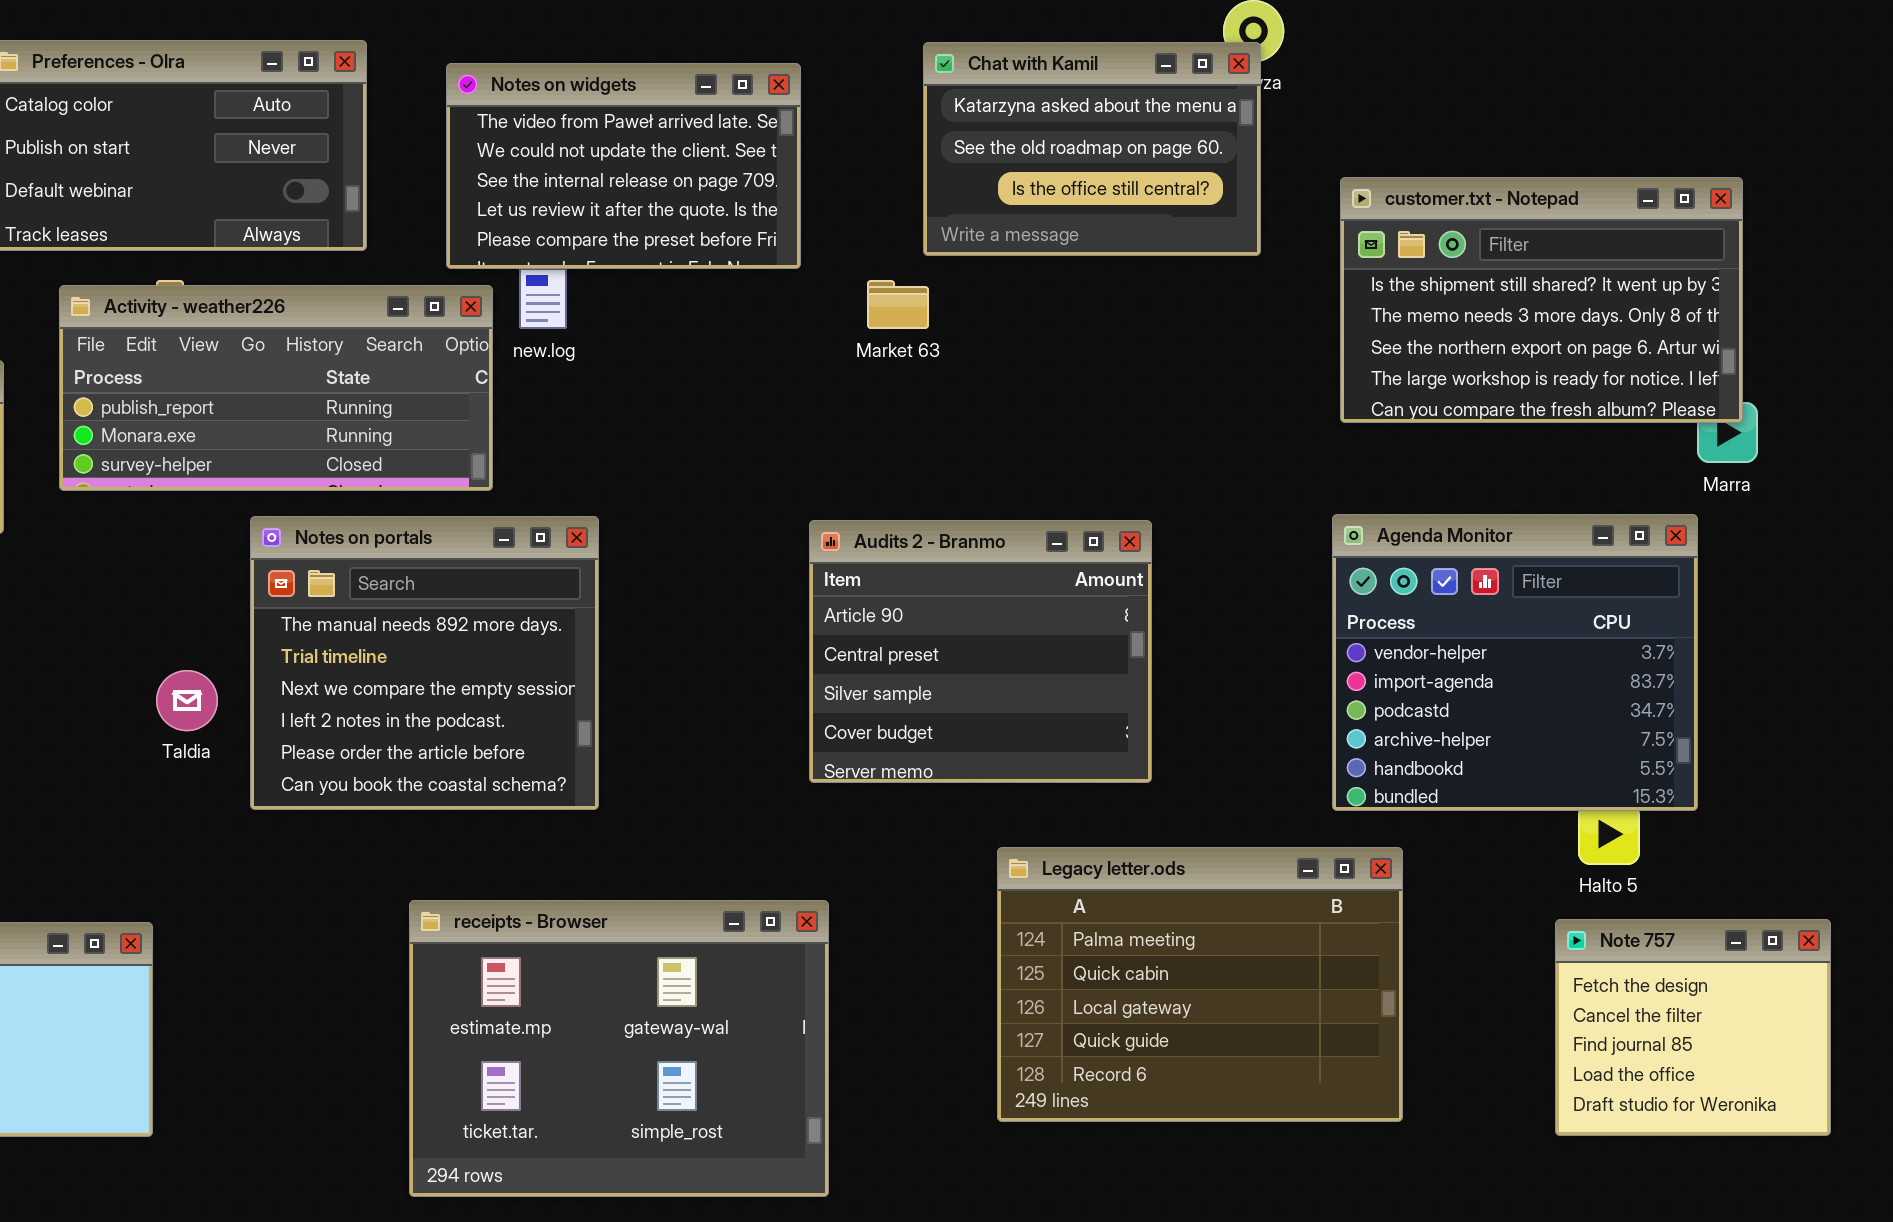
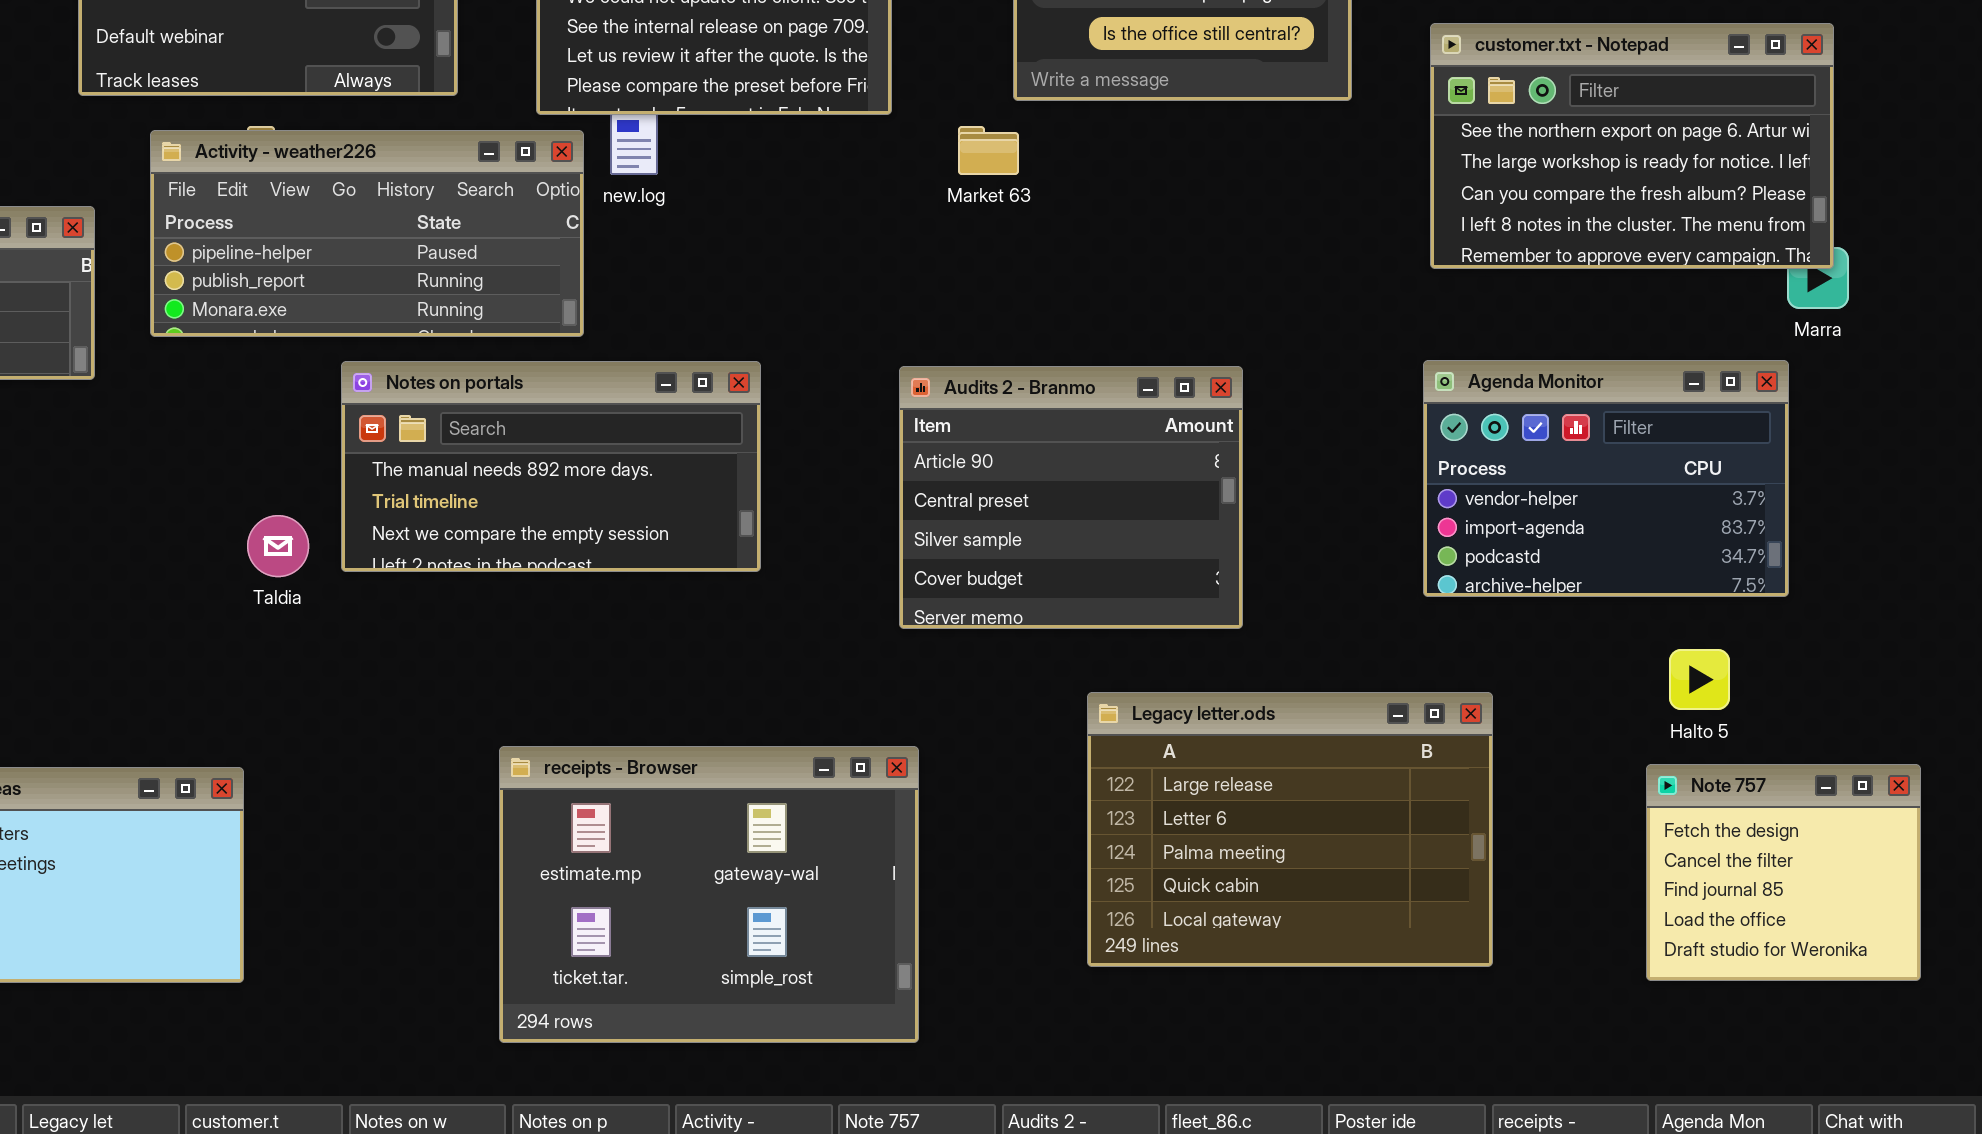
customer.txt - Notepad: [1340,177,1743,423] -> [1430,23,1834,269], scrolled down 2 rows
Activity - weather226: [59,285,493,491] -> [150,130,584,337], scrolled up 1 row
Agenda Monitor: [1332,514,1698,811] -> [1423,360,1789,597], resized
Notes on portals: [250,516,599,810] -> [341,361,761,572], resized
Legacy letter.ods: [997,847,1403,1122] -> [1087,692,1493,967], scrolled up 2 rows

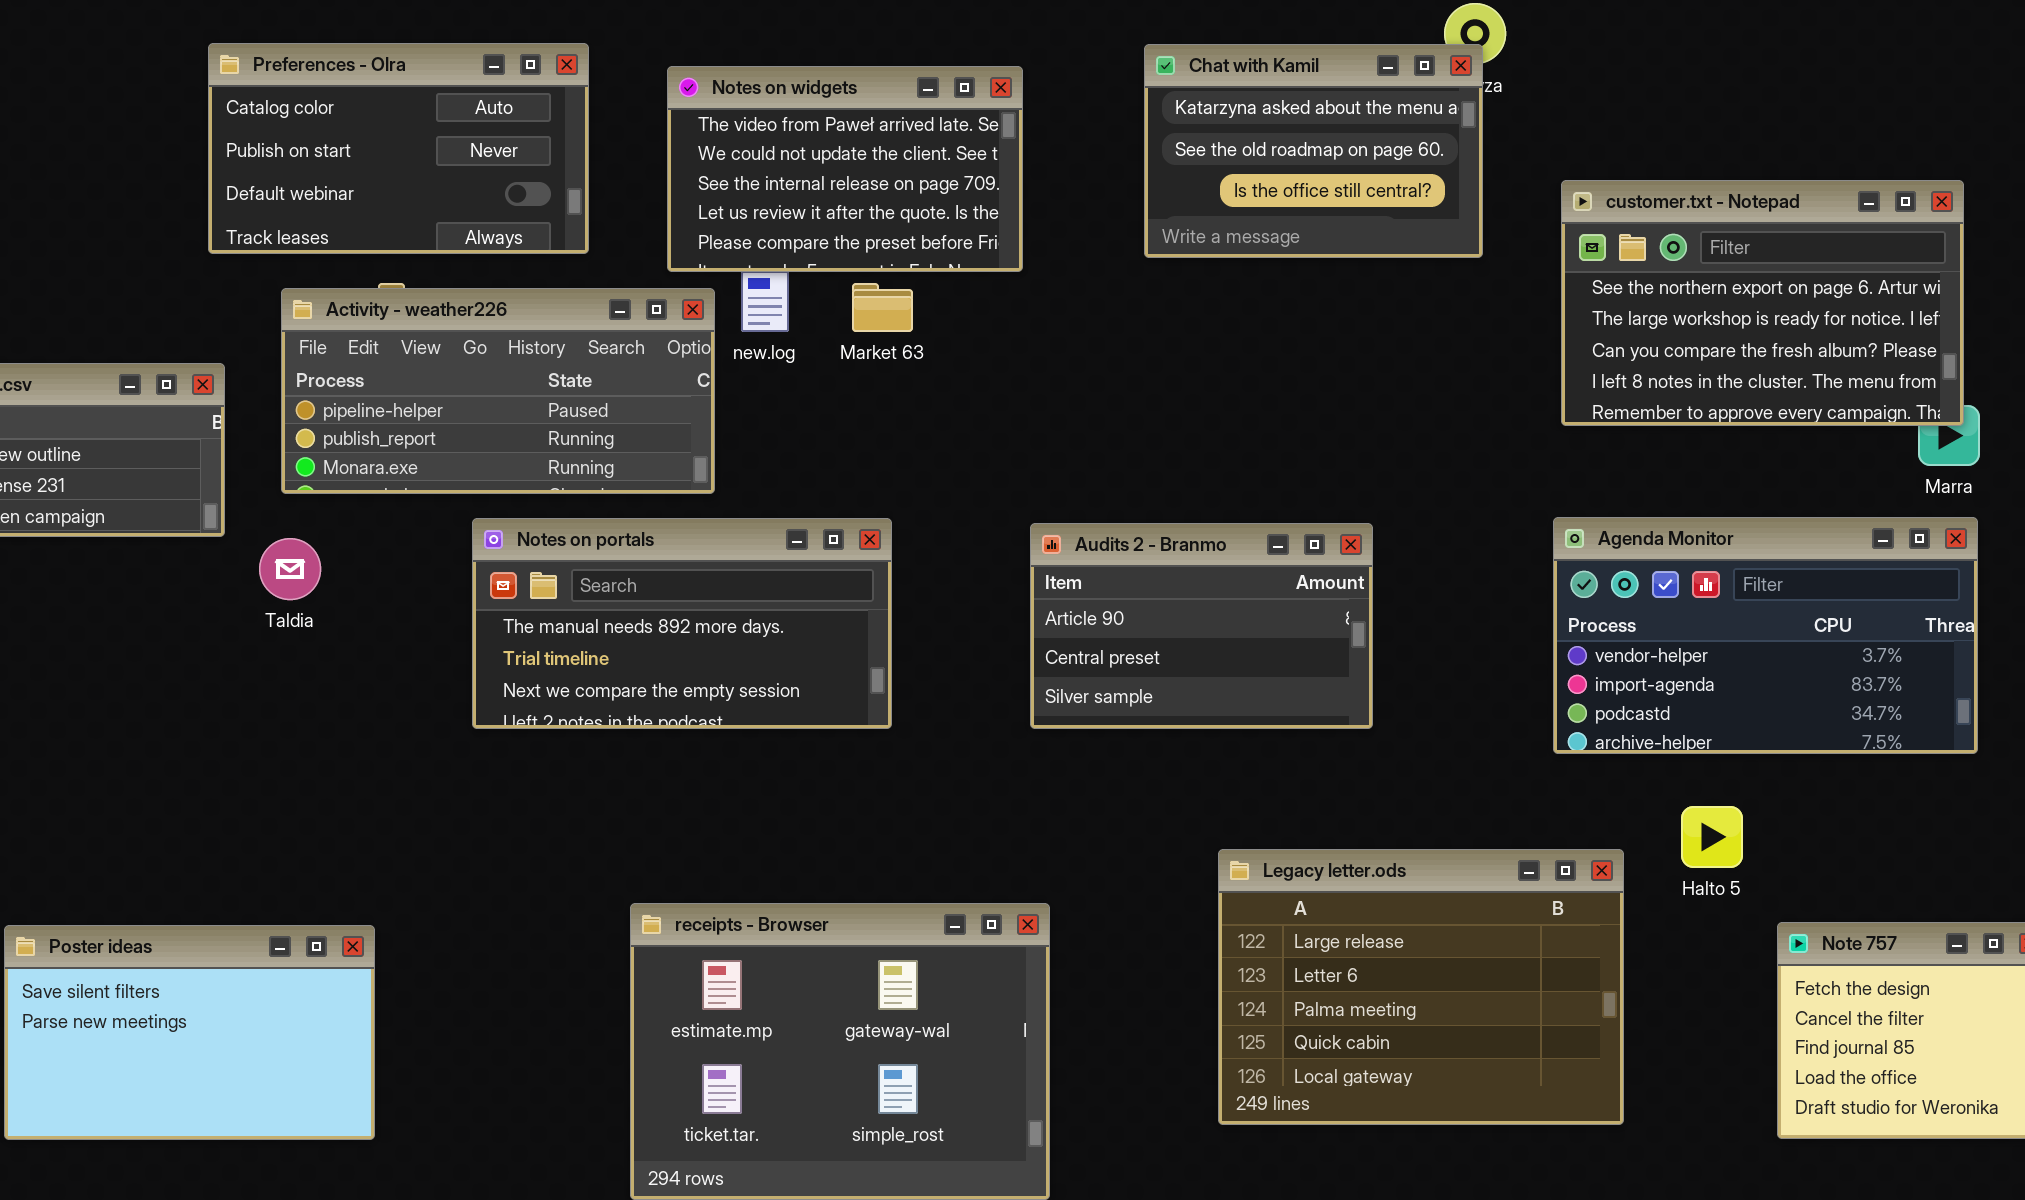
Market 63: [958,126,1019,175] -> [852,283,913,332], moved
Agenda Monitor: [1423,360,1789,597] -> [1553,517,1978,754], resized
Audits 2 - Branmo: [899,366,1243,629] -> [1030,523,1373,729], resized
Taldia: [247,515,309,577] -> [259,538,321,600], moved
Halto 5: [1669,649,1730,710] -> [1681,806,1743,868], moved

